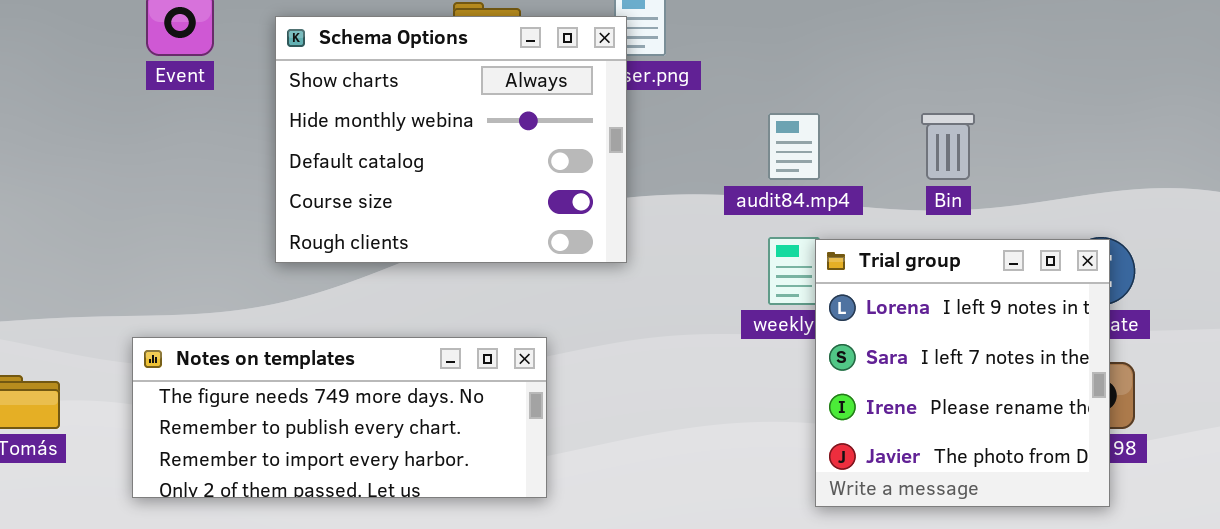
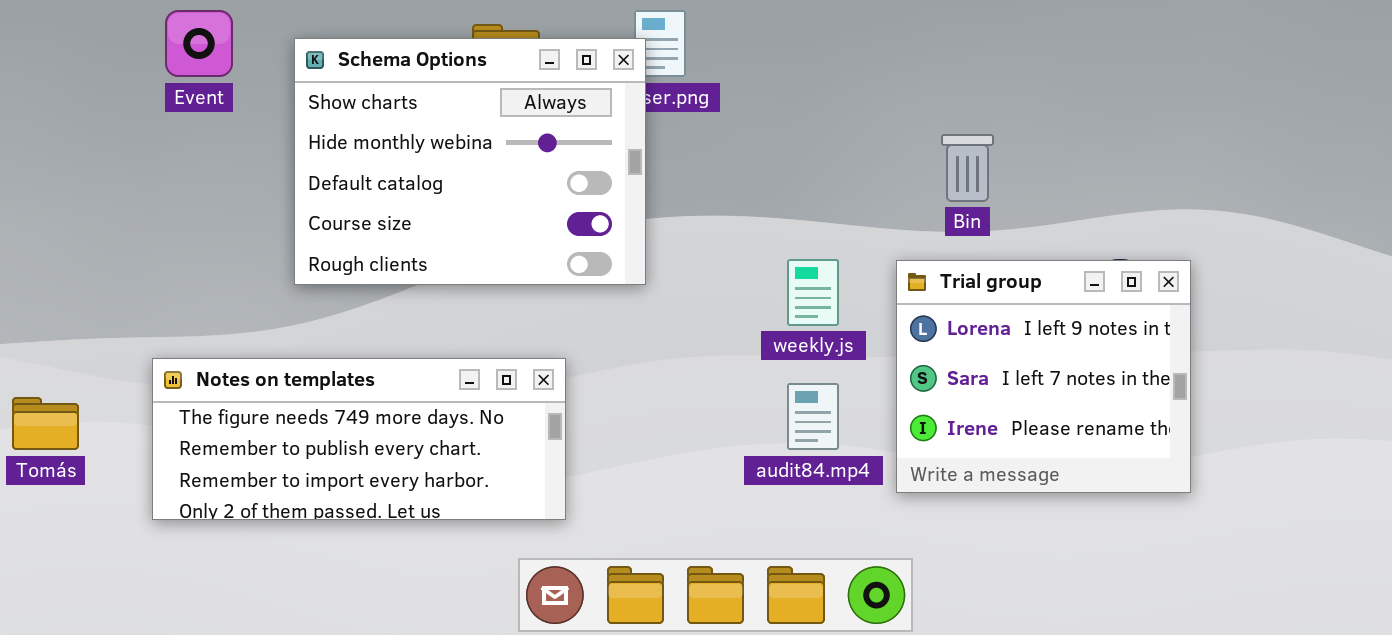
audit84.mp4: [768,113,820,180] -> [787,383,839,450], moved
Trial group: [815,239,1110,507] -> [896,260,1191,493], moved, resized

